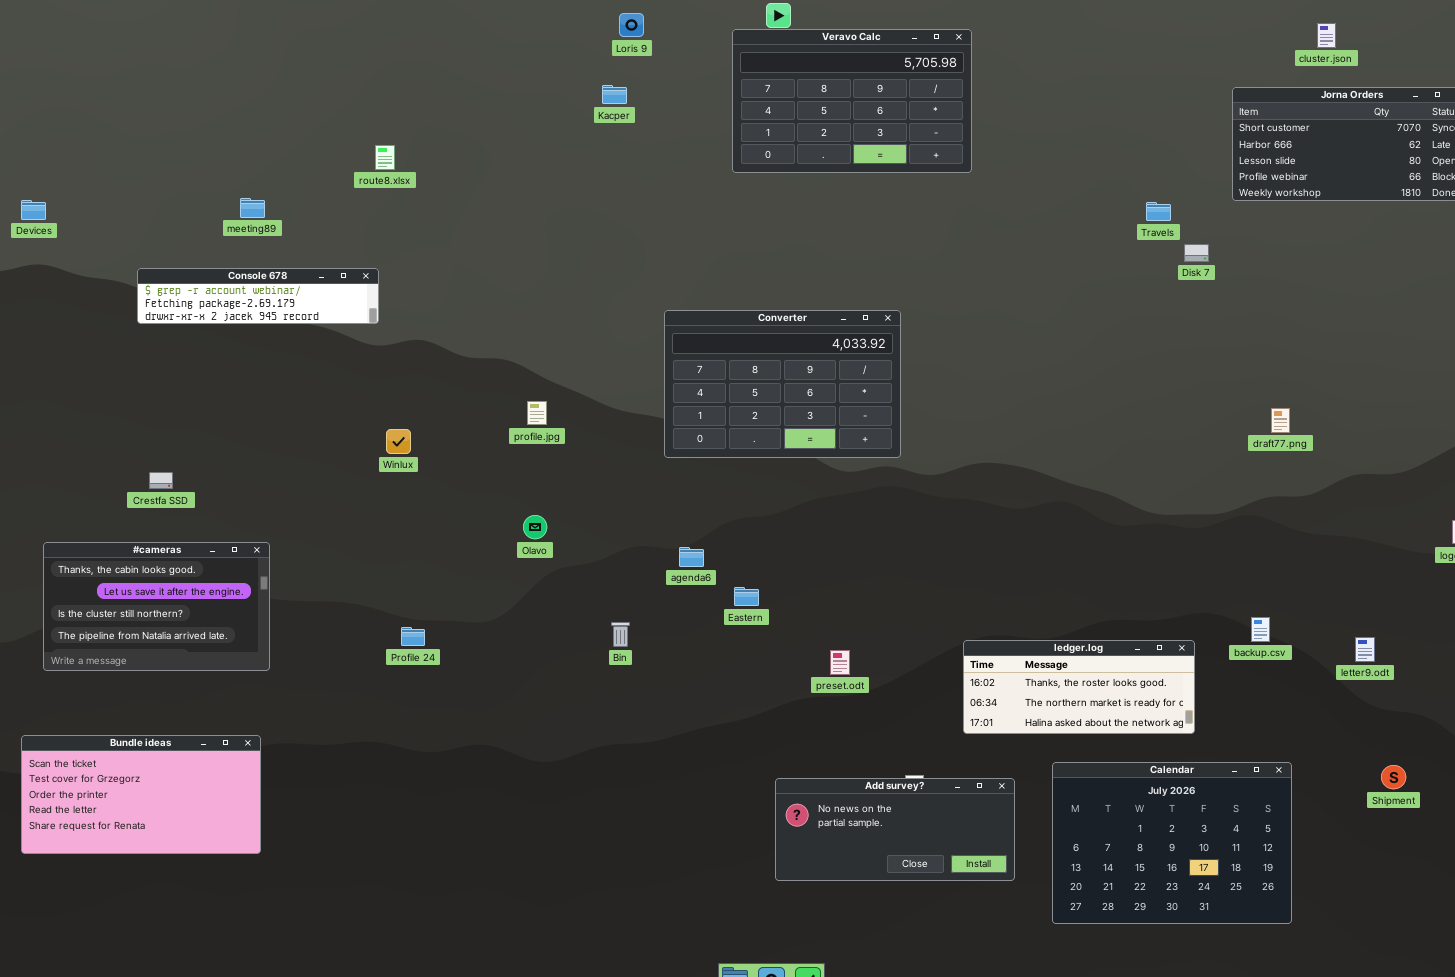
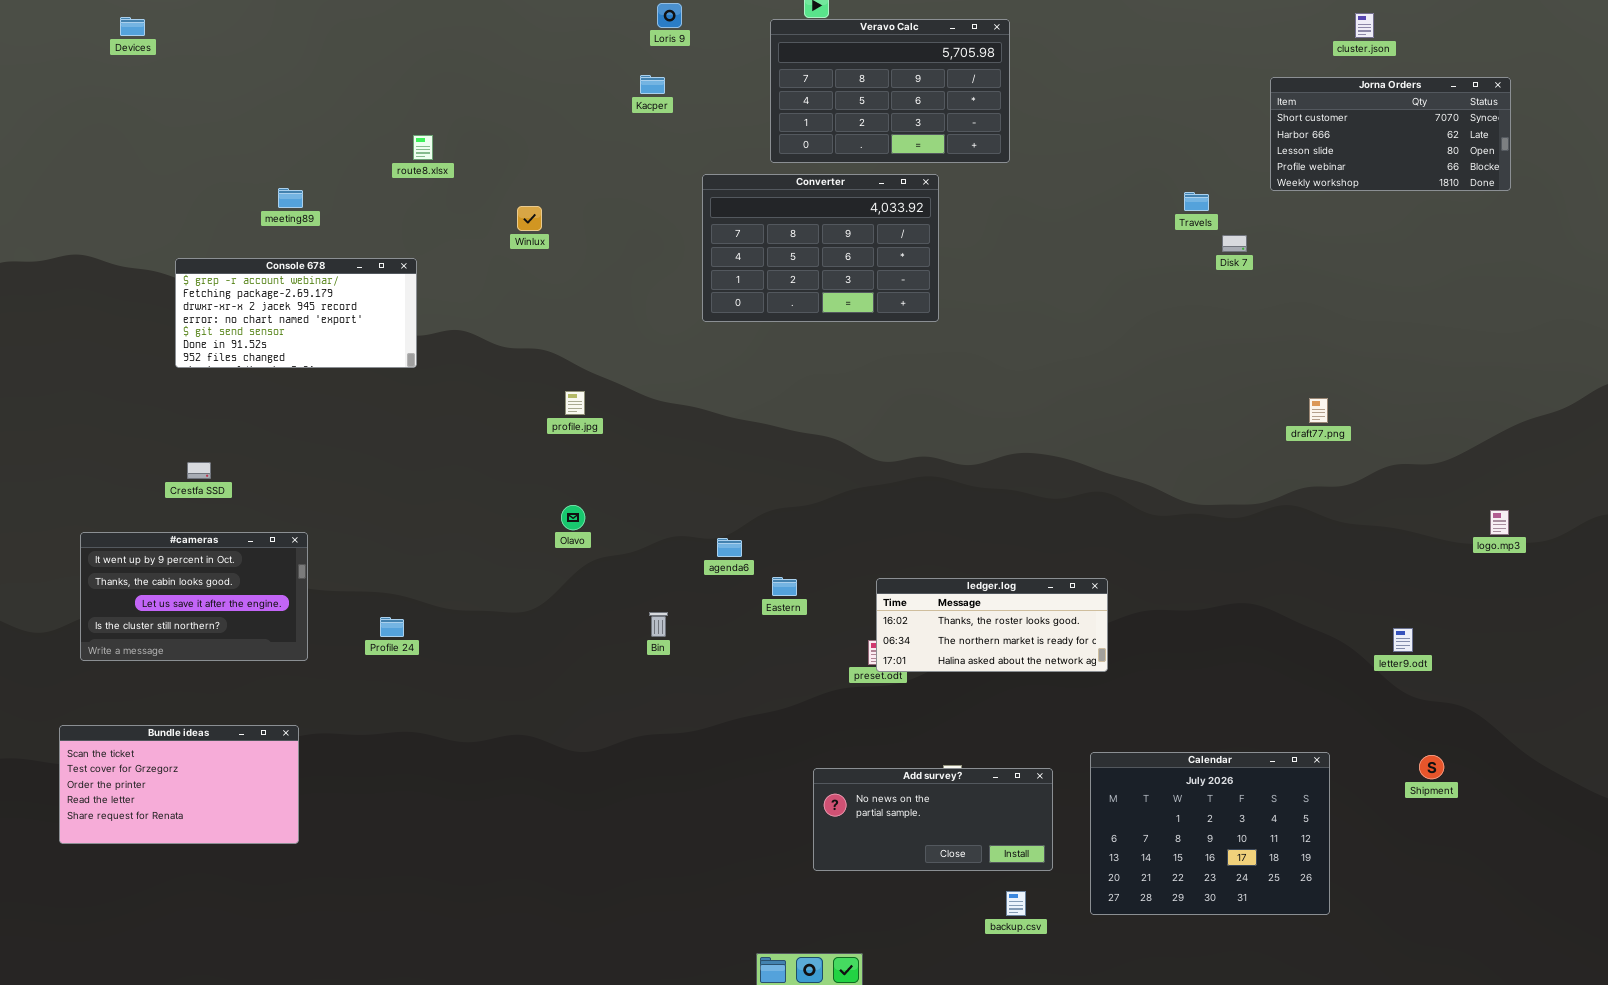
Devices: [21,200,46,220] -> [120,17,145,36], moved
Console 678: [137,268,379,324] -> [175,258,417,368], resized
Converter: [664,310,901,458] -> [702,174,939,322], moved
Winlux: [386,429,411,454] -> [517,206,542,231], moved
#cameras: [43,542,270,671] -> [80,532,308,661], scrolled up 1 row
backup.csv: [1251,617,1270,642] -> [1006,891,1026,916], moved
Profile 24: [401,627,425,646] -> [380,617,404,637], moved
ledger.log: [963,640,1195,734] -> [876,578,1108,672], moved

